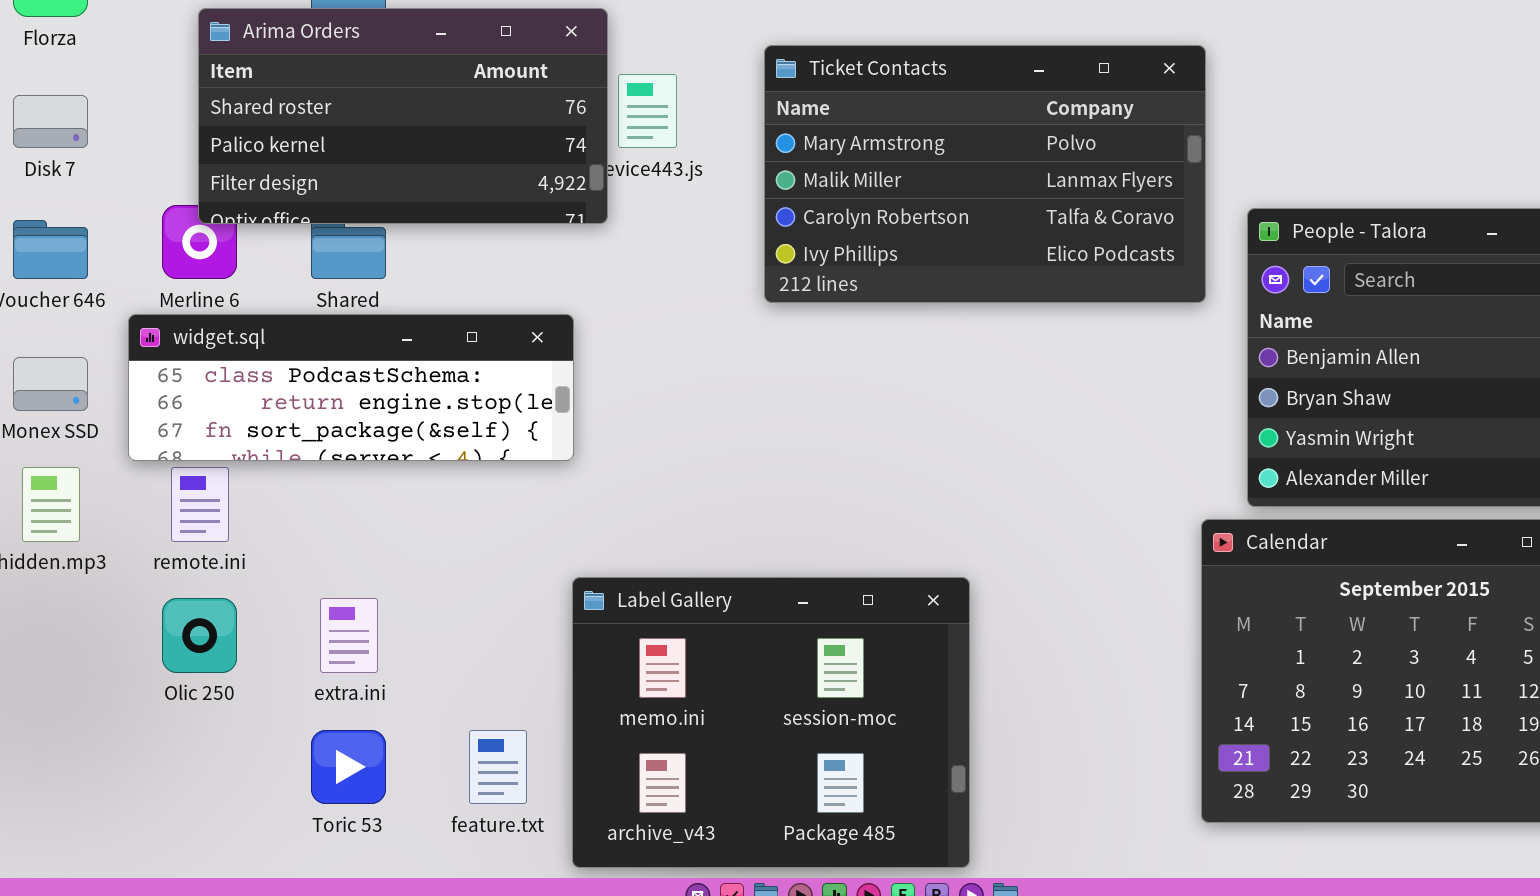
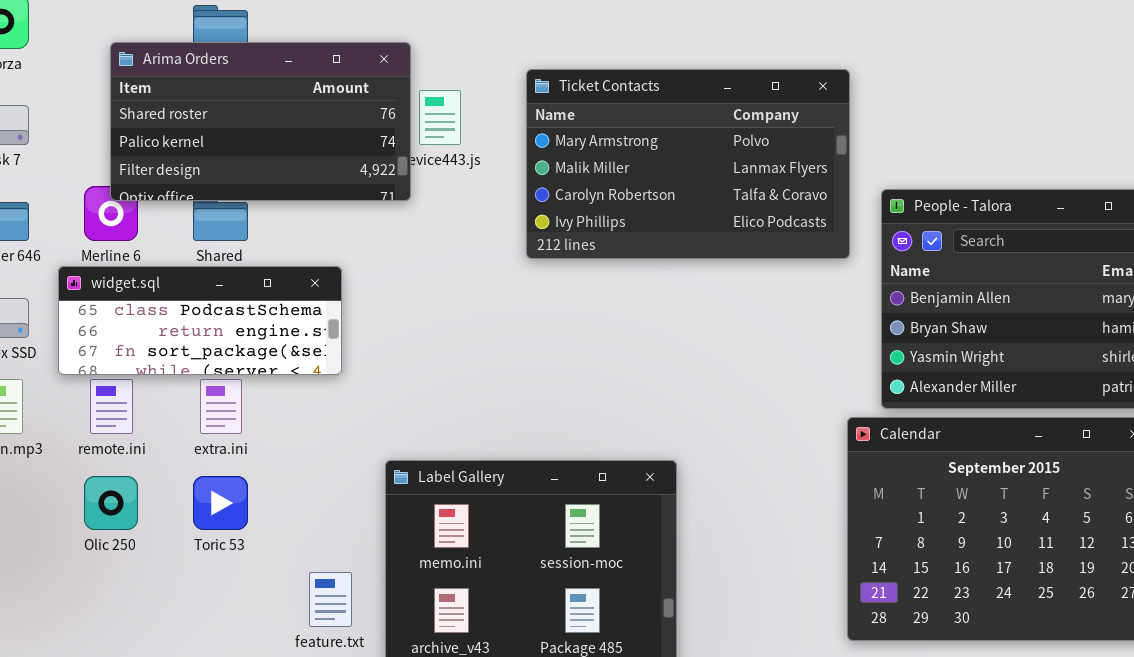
widget.sql: [128,314,574,461] -> [58,266,342,375], resized
extra.ini: [320,598,378,673] -> [200,379,242,434], moved
Toric 53: [311,730,386,804] -> [193,476,248,530], moved

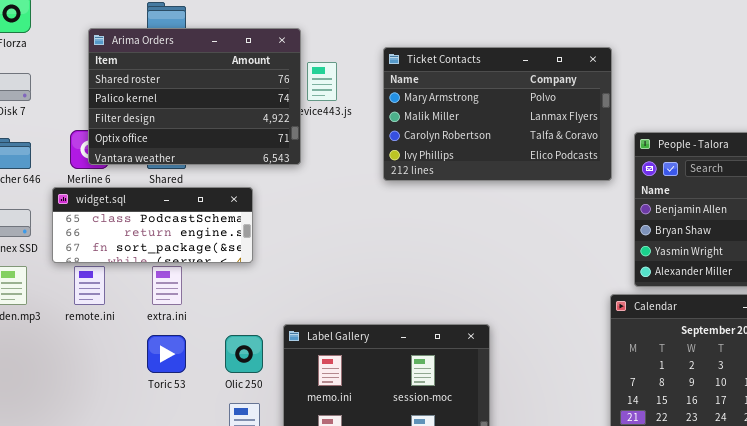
Arima Orders: [110,42,411,201] -> [88,28,301,165], resized
Olic 250: [84,476,138,530] -> [225,335,263,373], moved

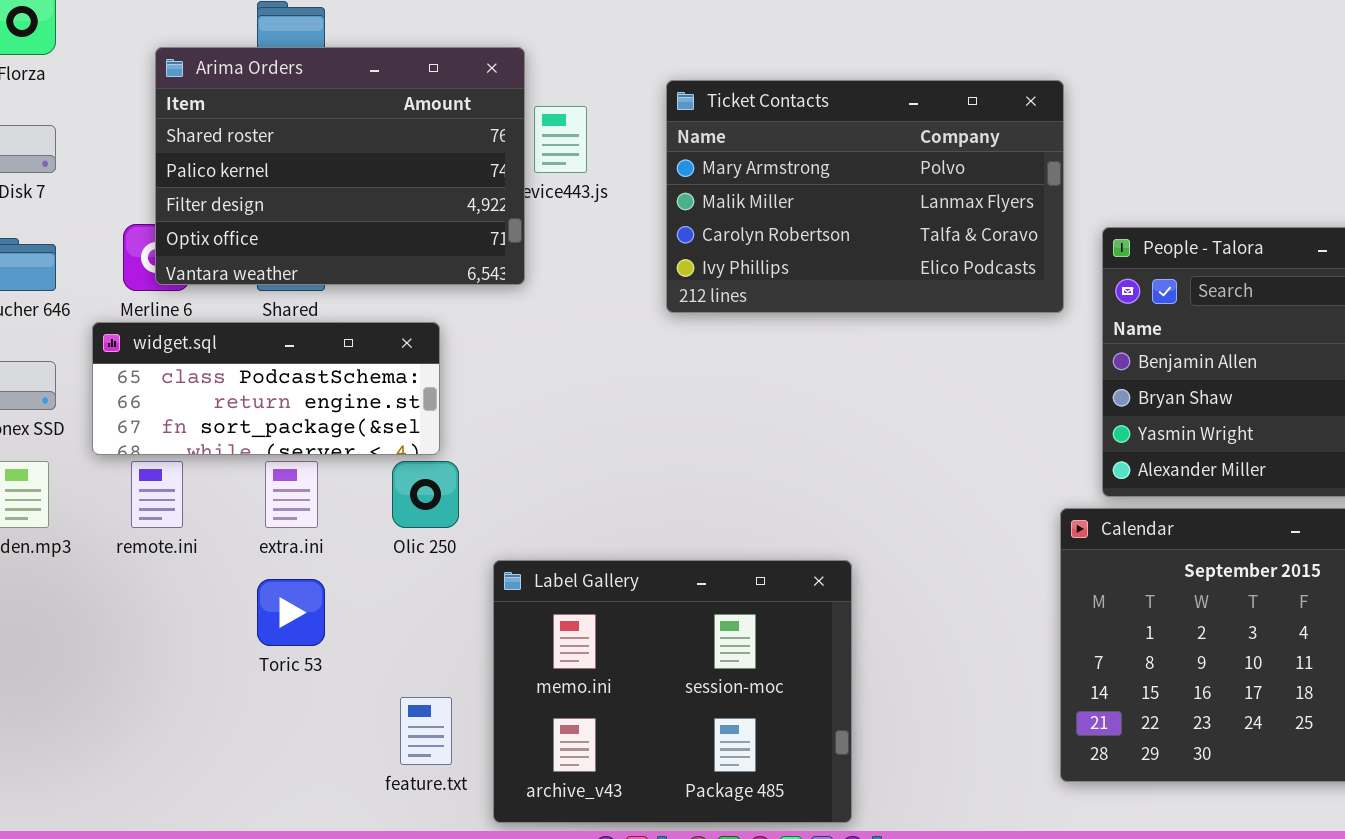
Olic 250: [225,335,263,373] -> [392,461,459,528], moved

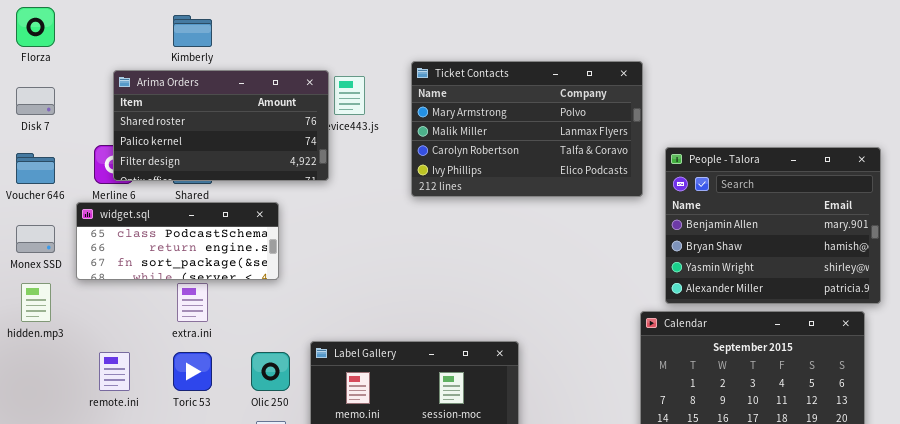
Arima Orders: [155,47,525,285] -> [113,70,329,181], resized
remote.ini: [131,461,183,528] -> [99,352,130,391], moved
Olic 250: [392,461,459,528] -> [251,352,290,391], moved

